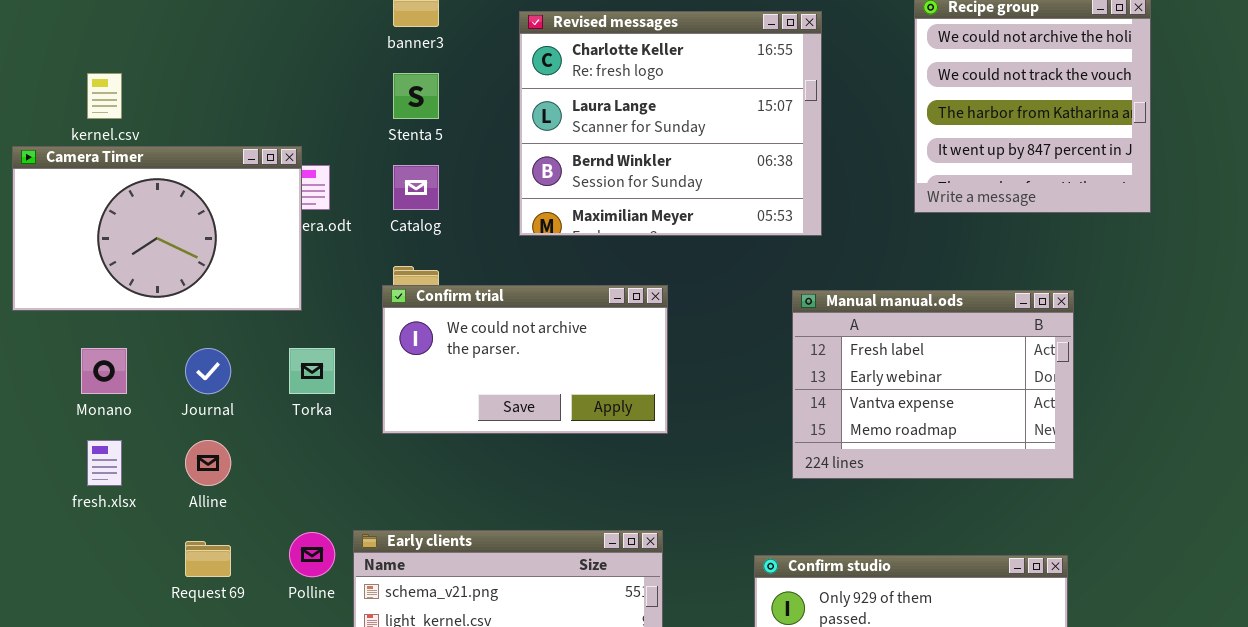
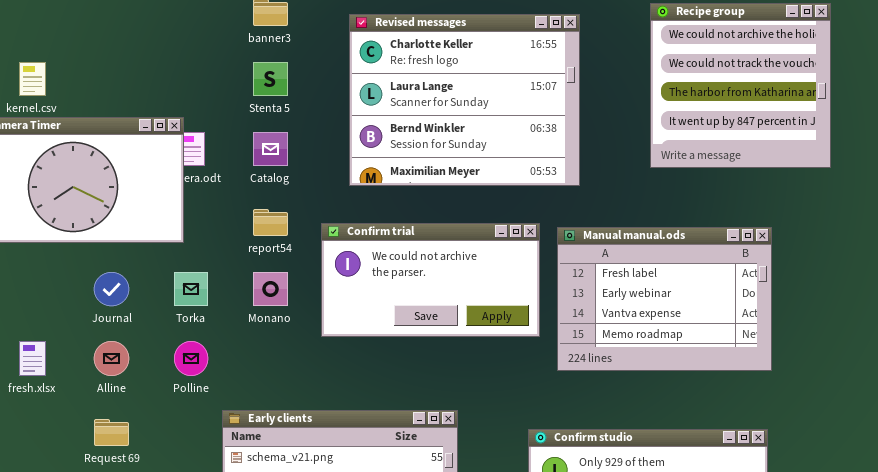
Confirm trial: [382,285,668,434] -> [321,223,540,337], moved
Monano: [81,348,127,394] -> [253,272,288,306], moved
Polline: [289,532,335,577] -> [174,341,208,376], moved

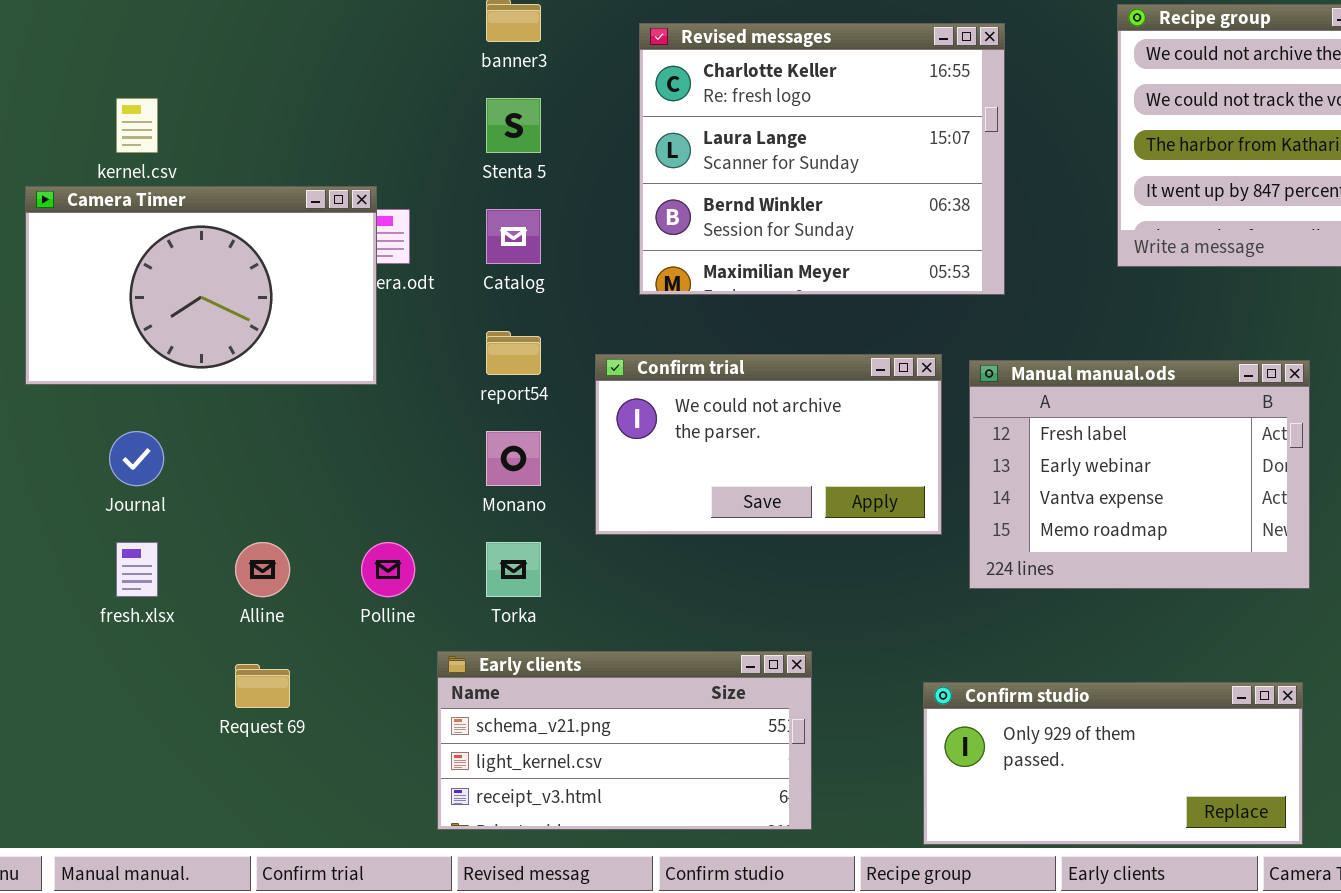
Journal: [94,272,129,306] -> [109,431,164,486], moved
Torka: [174,272,208,306] -> [486,542,541,597], moved

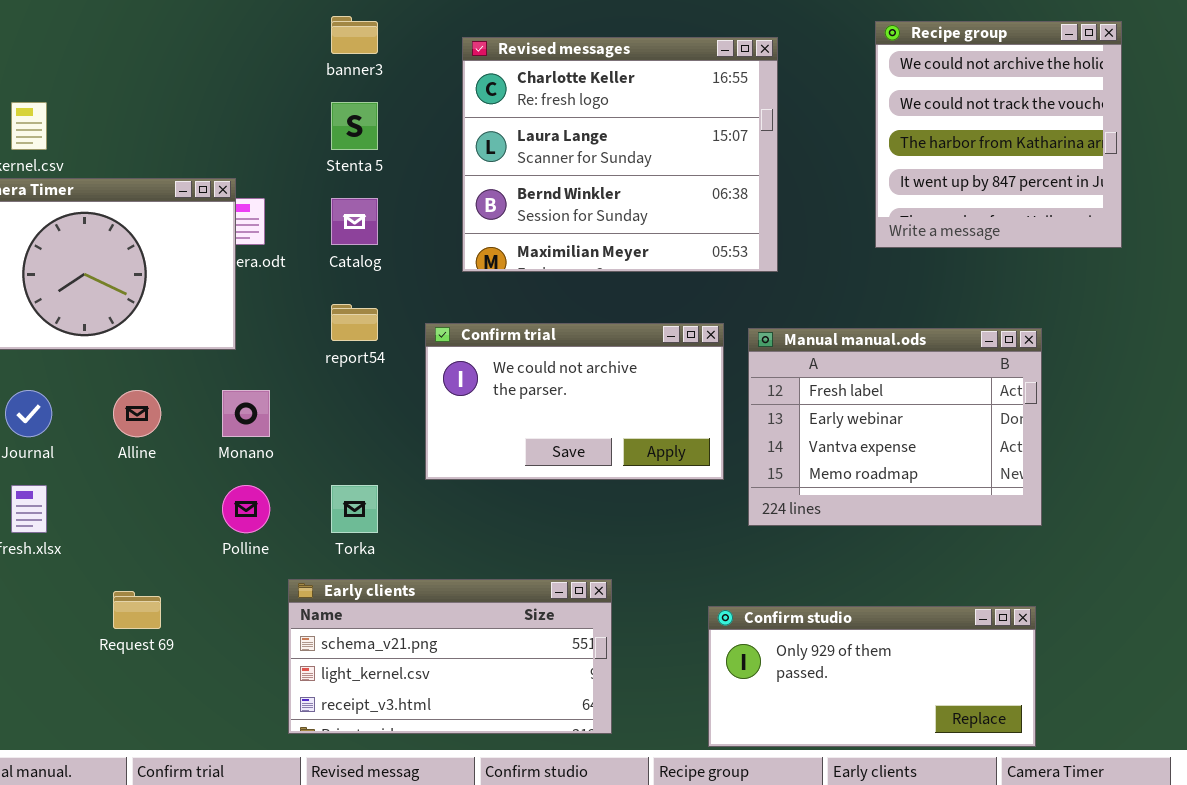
Monano: [486,431,541,486] -> [222,390,270,437], moved
Alline: [235,542,290,597] -> [113,390,161,437], moved

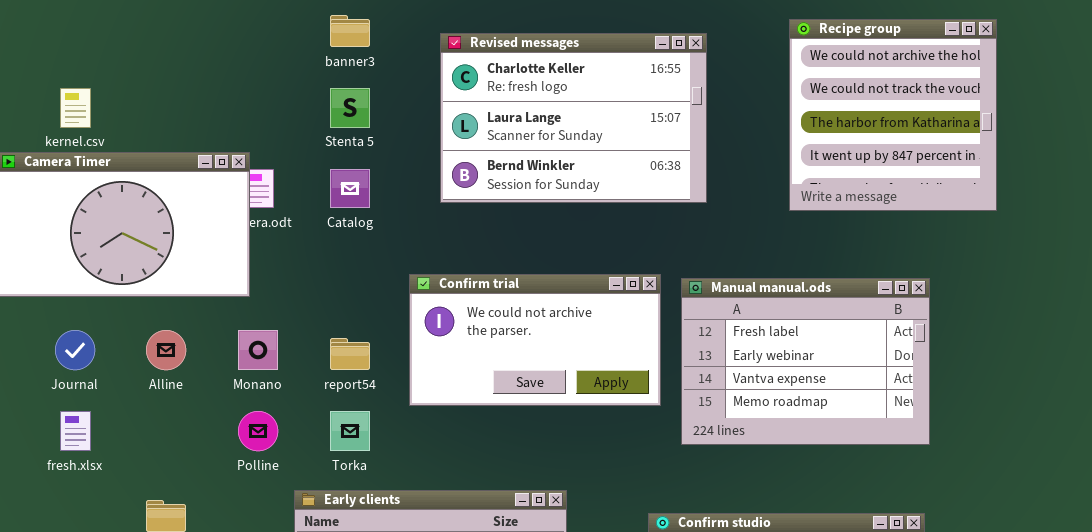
Revised messages: [462,37,778,272] -> [440,33,707,203], resized
report54: [331,304,378,341] -> [330,338,370,370], moved

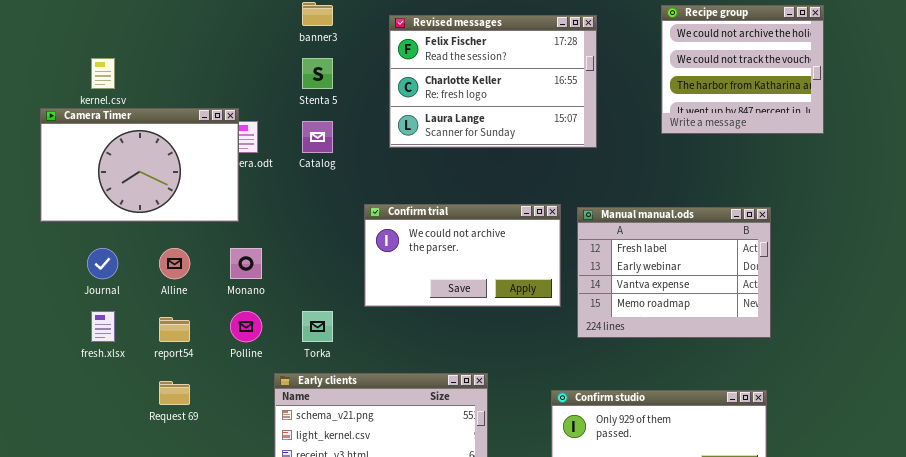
Recipe group: [789,19,997,211] -> [661,5,824,134], resized
Revised messages: [440,33,707,203] -> [389,15,597,148], scrolled up 1 row
report54: [330,338,370,370] -> [159,317,190,342], moved

